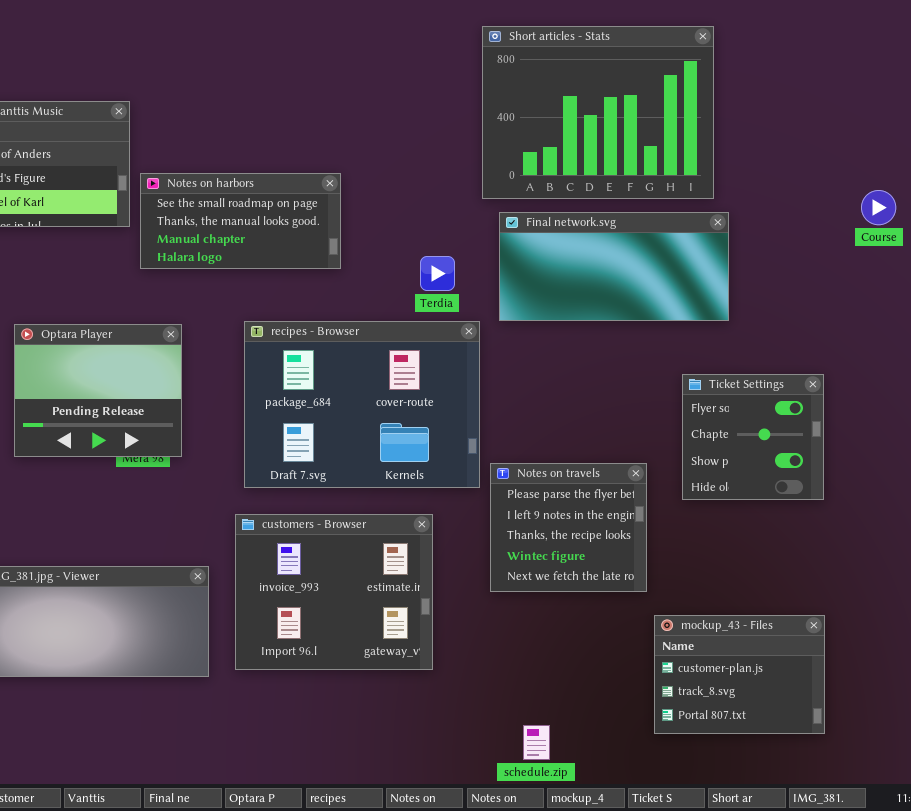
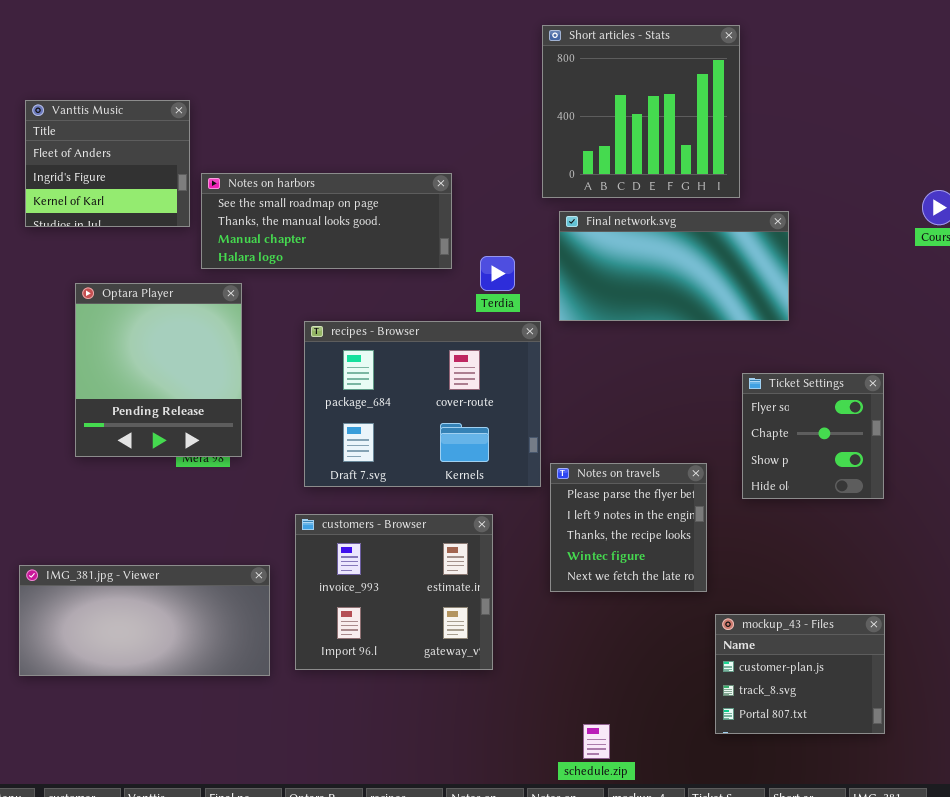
Short articles - Stats: [482,26,714,199] -> [542,25,740,198], resized
Notes on harbors: [140,173,341,269] -> [201,173,452,269], resized
Optara Player: [14,324,182,457] -> [75,283,242,457], resized

